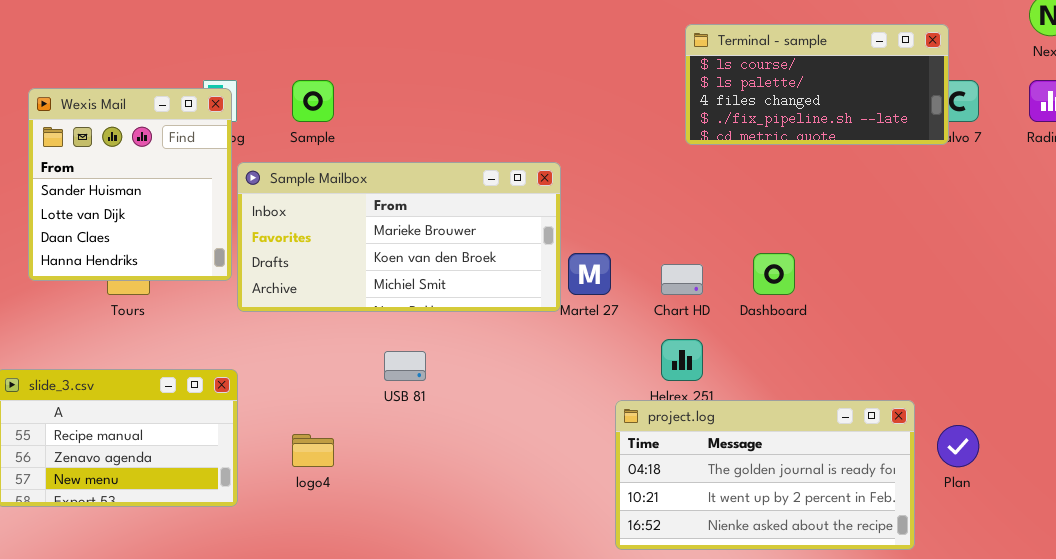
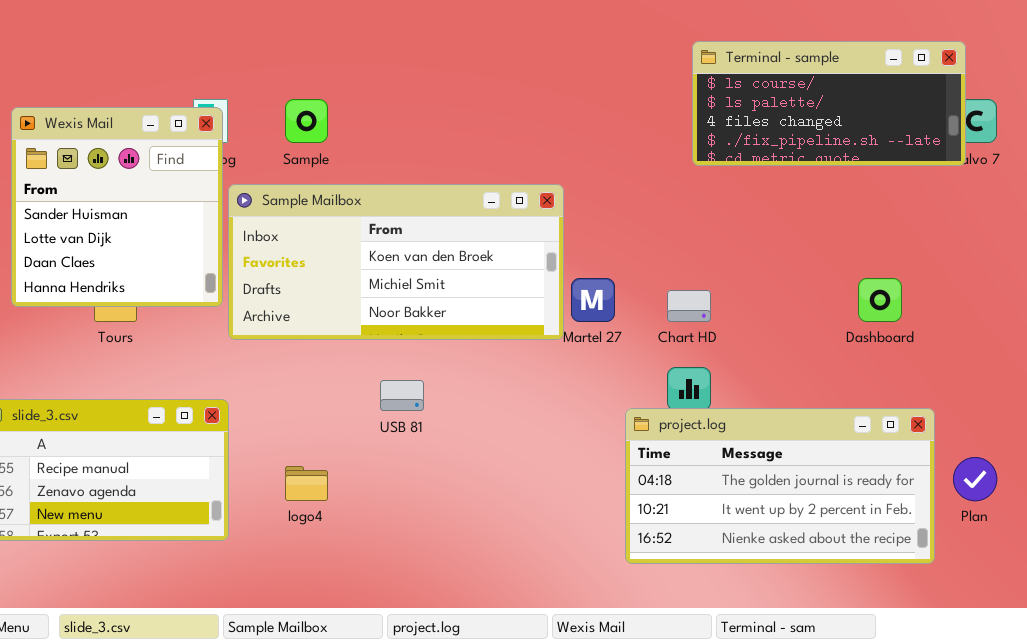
Sample Mailbox: [237,162,561,312] -> [228,184,564,340], scrolled down 1 row
Dashboard: [753,253,795,295] -> [858,278,902,322], moved
project.log: [615,400,915,550] -> [625,408,935,564], moved

